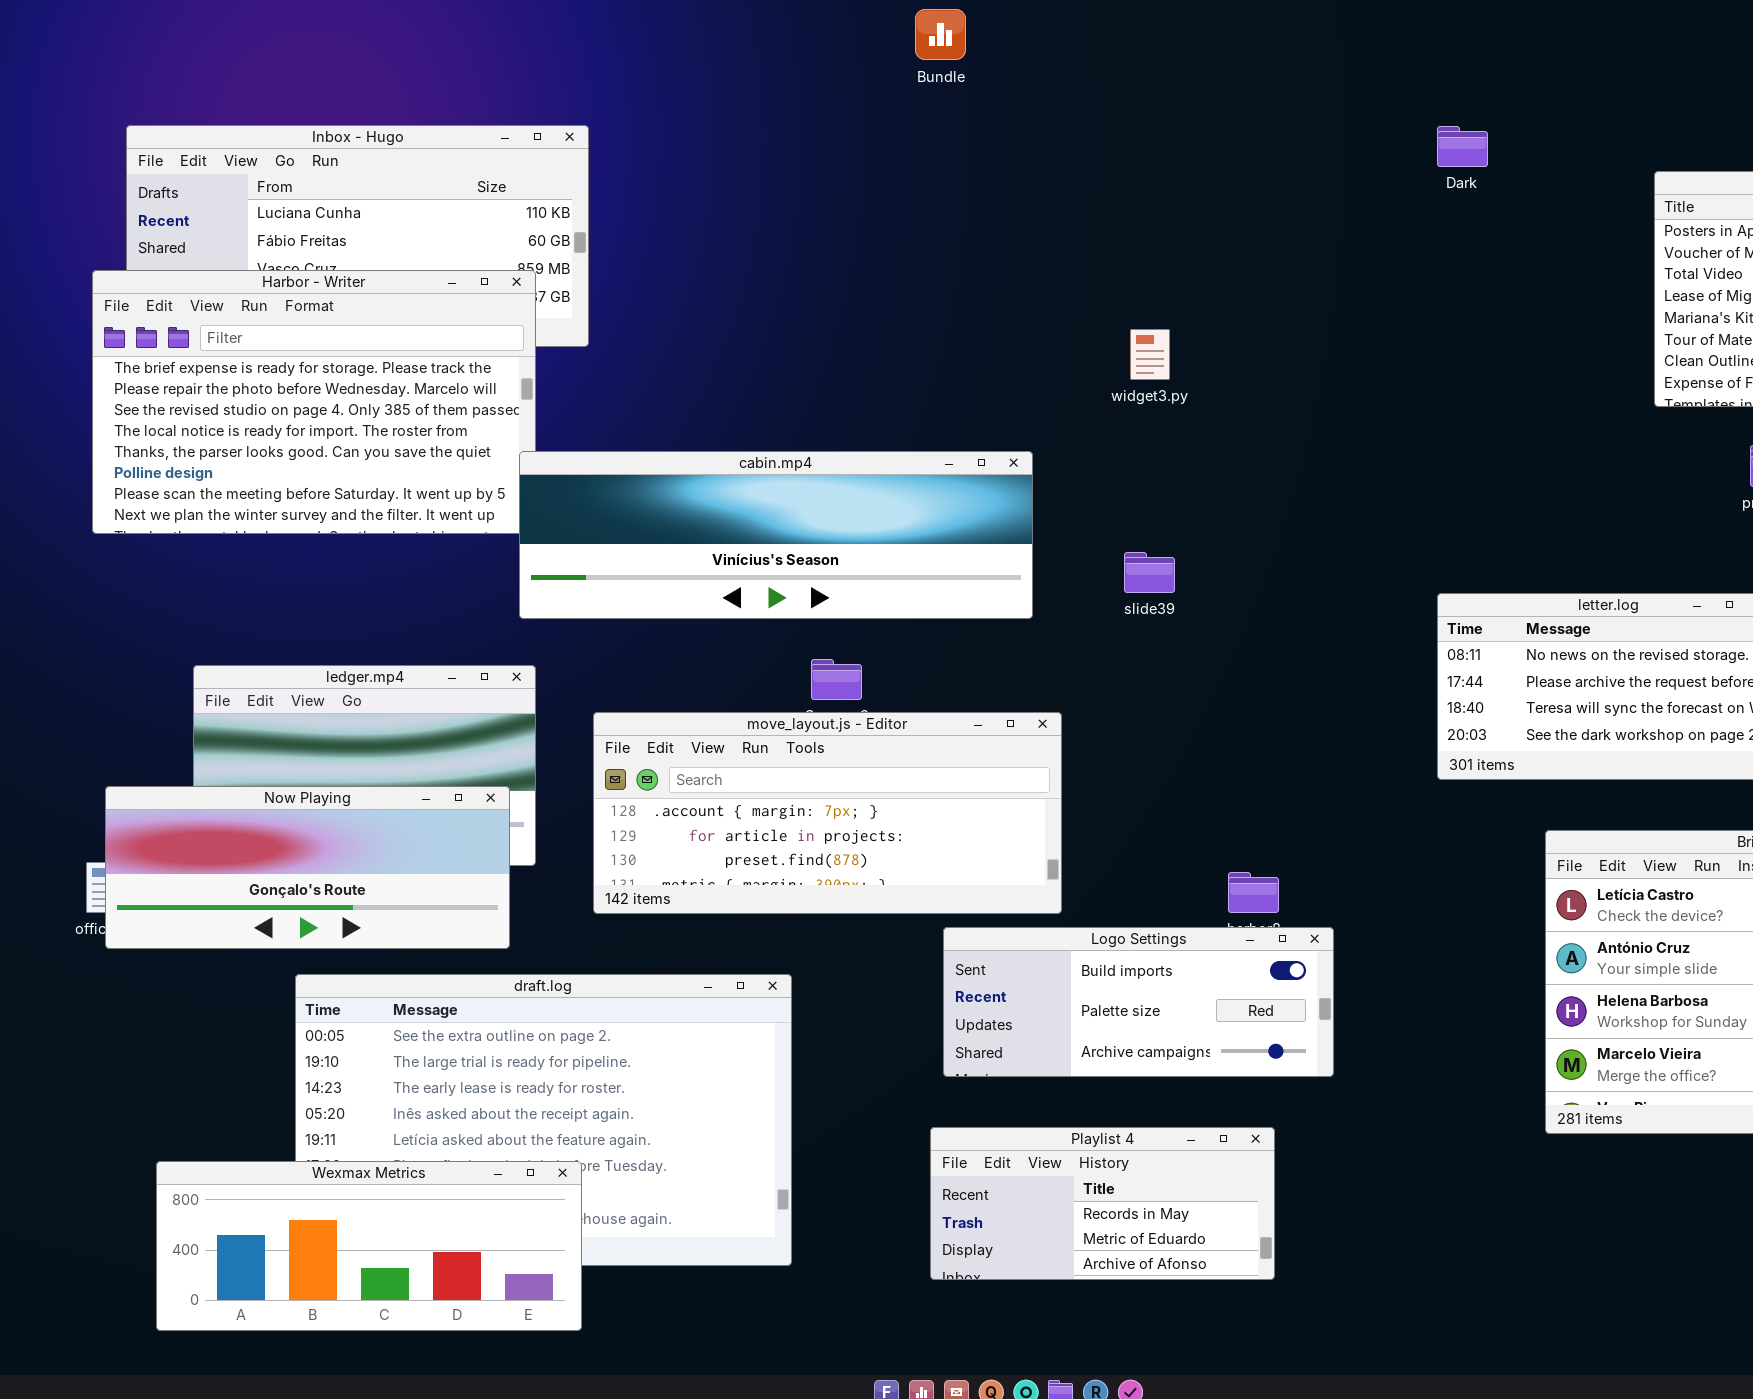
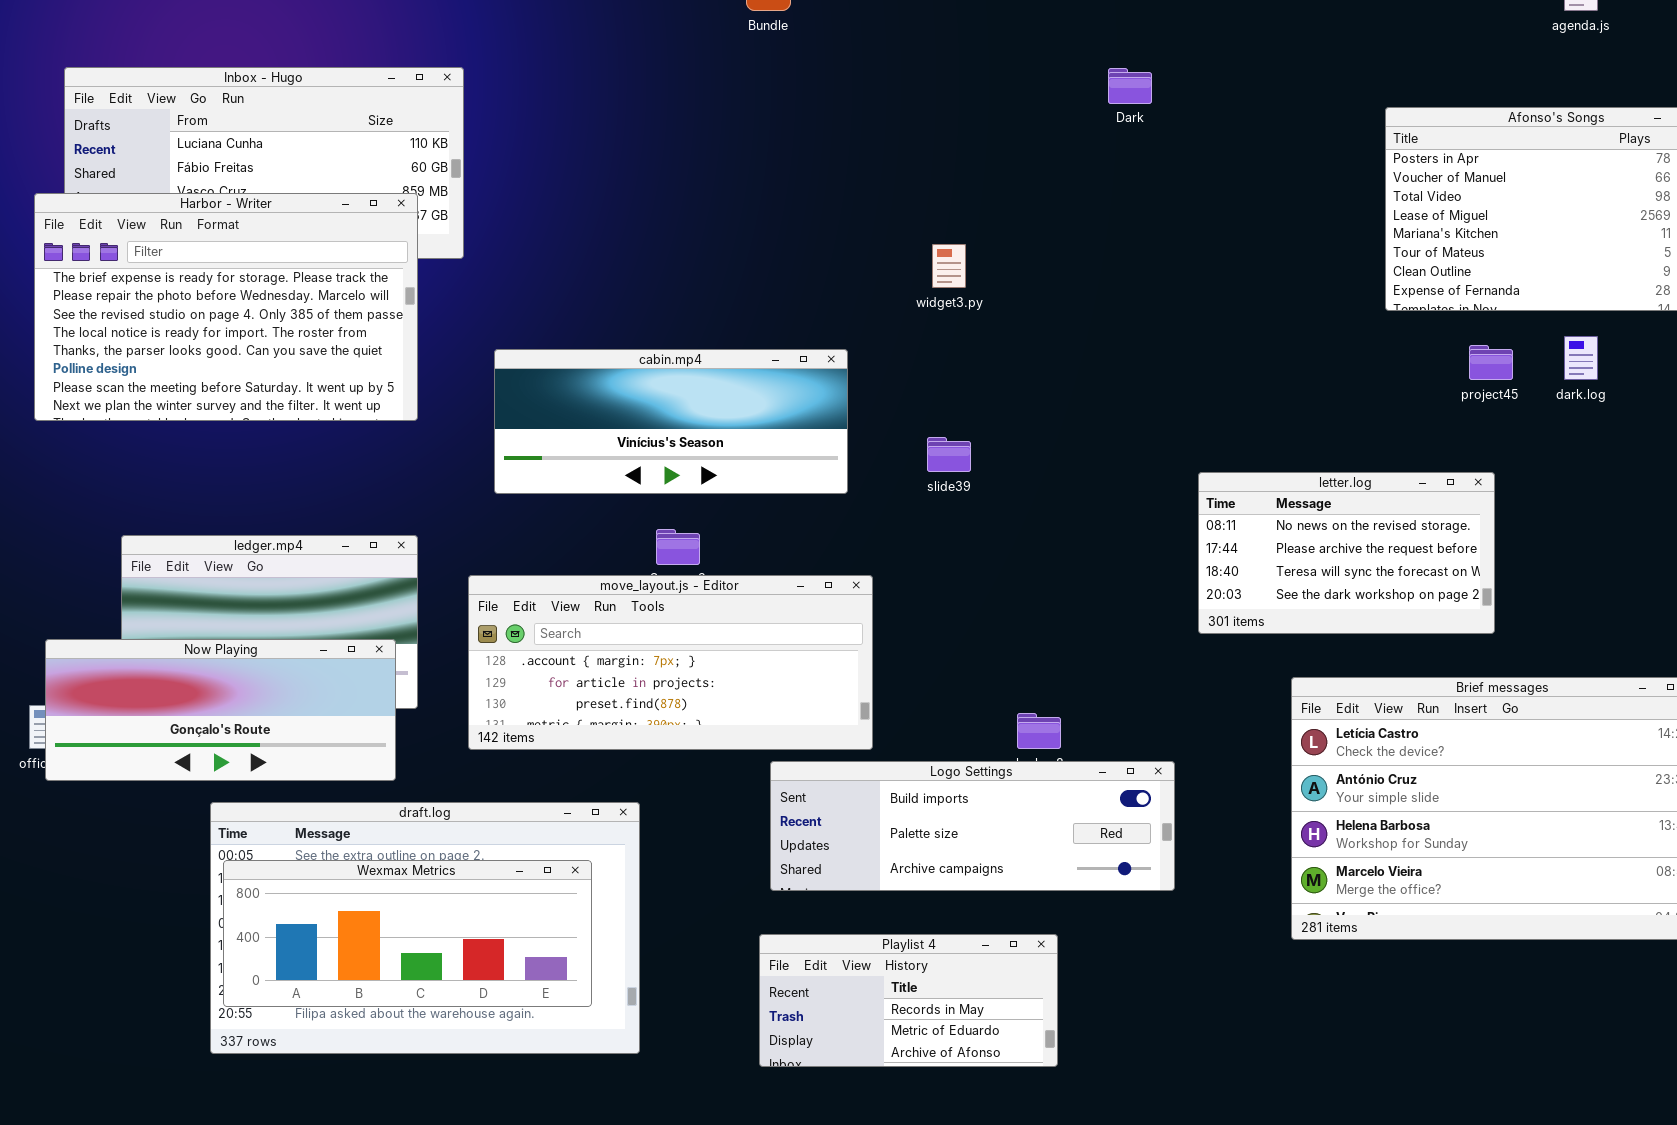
Dark: [1437,126,1488,167] -> [1108,68,1152,104], moved
cabin.mp4: [519,451,1033,619] -> [494,349,848,494], resized
Logo Settings: [943,927,1334,1077] -> [770,761,1175,891], resized
Wexmax Metrics: [156,1161,582,1331] -> [223,860,592,1007], moved

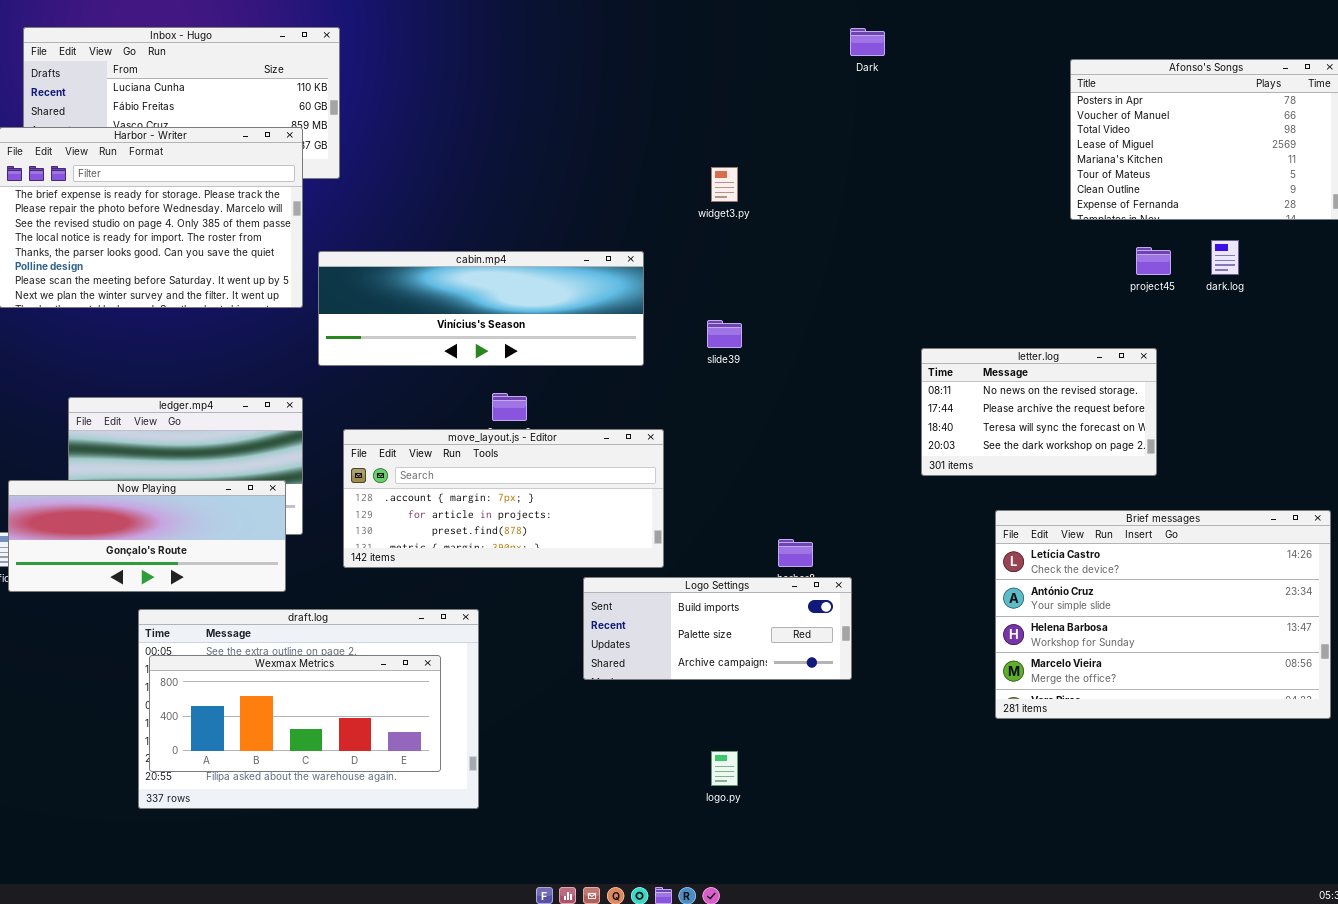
cabin.mp4: [494,349,848,494] -> [318,251,644,366], resized
Logo Settings: [770,761,1175,891] -> [583,577,852,680], resized
Playlist 4: [759,934,1058,1067] -> none, closed

